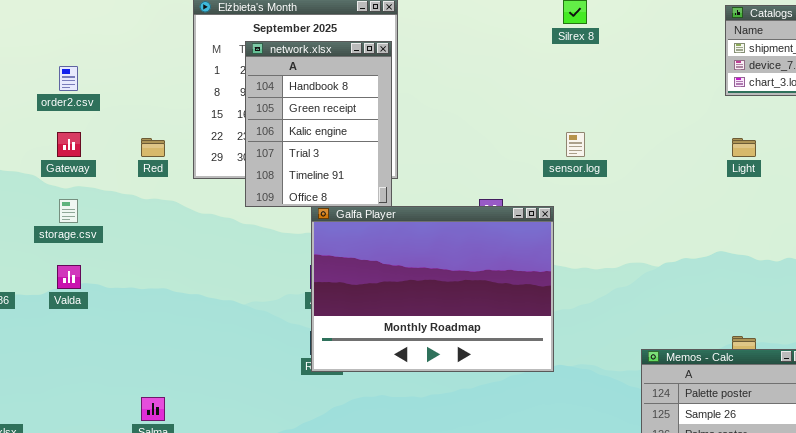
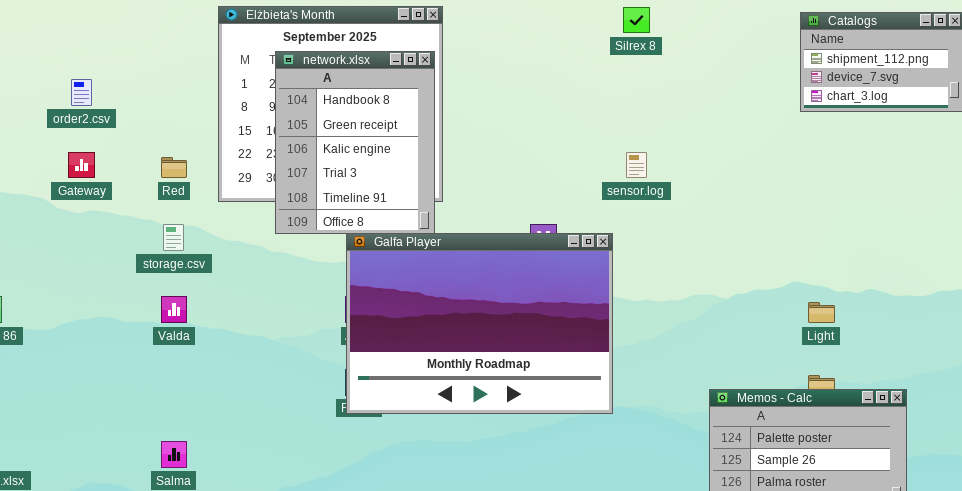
Light: [732,138,756,157] -> [808,302,835,323], moved
storage.csv: [59,199,78,223] -> [163,224,184,251], moved
Valda: [57,265,81,289] -> [161,296,187,323], moved

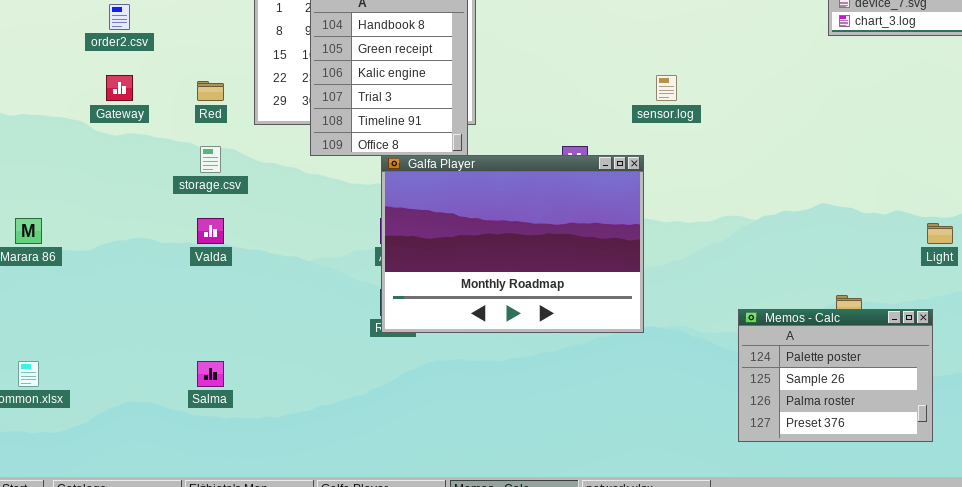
Light: [808,302,835,323] -> [927,223,953,244], moved

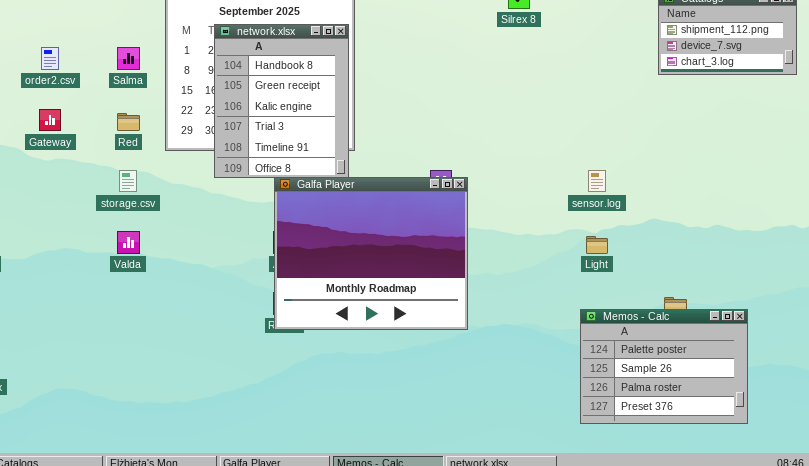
sensor.log: [656,75,677,101] -> [588,170,606,192], moved
Galfa Player: [381,155,644,333] -> [274,177,468,330], resized
Light: [927,223,953,244] -> [586,236,608,254], moved
Salma: [197,361,224,387] -> [117,47,140,70], moved

